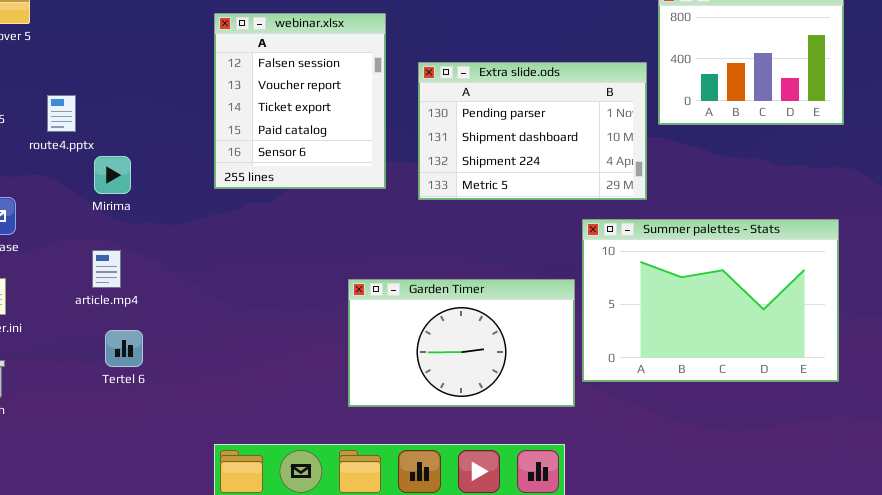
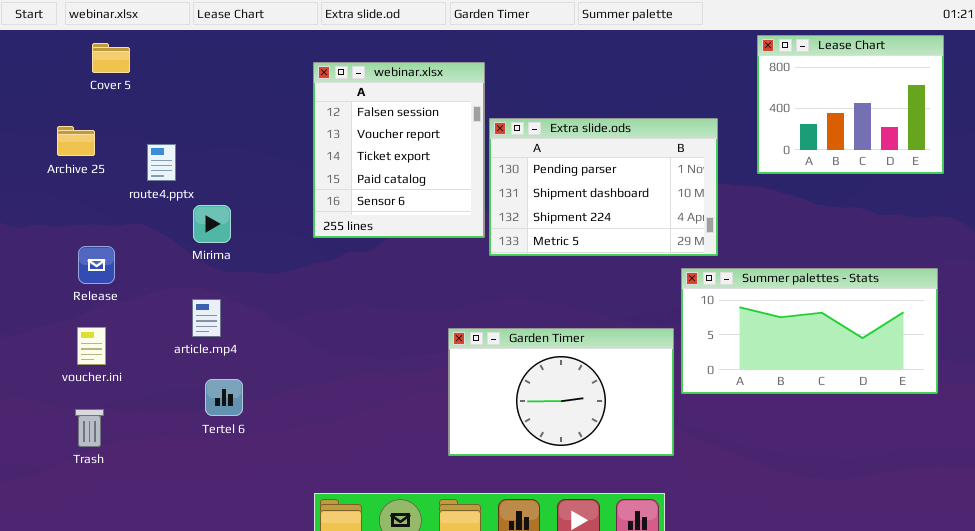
Extra slide.ods: [418,62,647,200] -> [489,118,718,256], moved
Summer palettes - Stats: [582,219,839,382] -> [681,268,938,394], resized

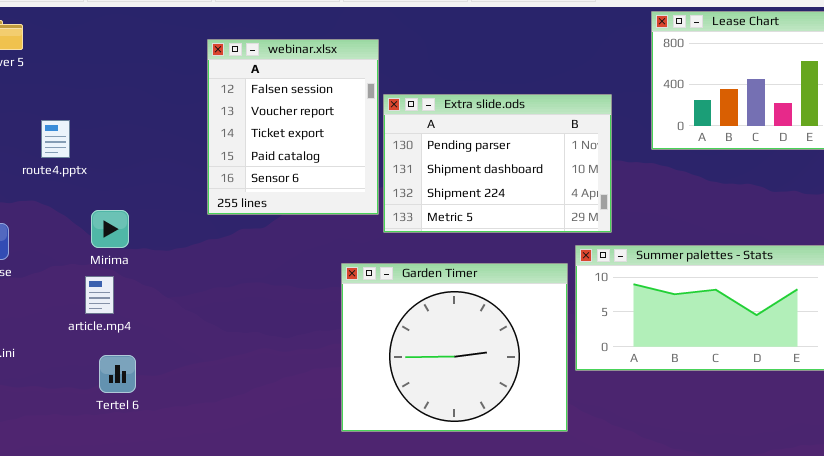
Mirima: [193,205,231,243] -> [91,210,129,248], moved
Garden Timer: [448,328,674,456] -> [341,263,568,432], resized

